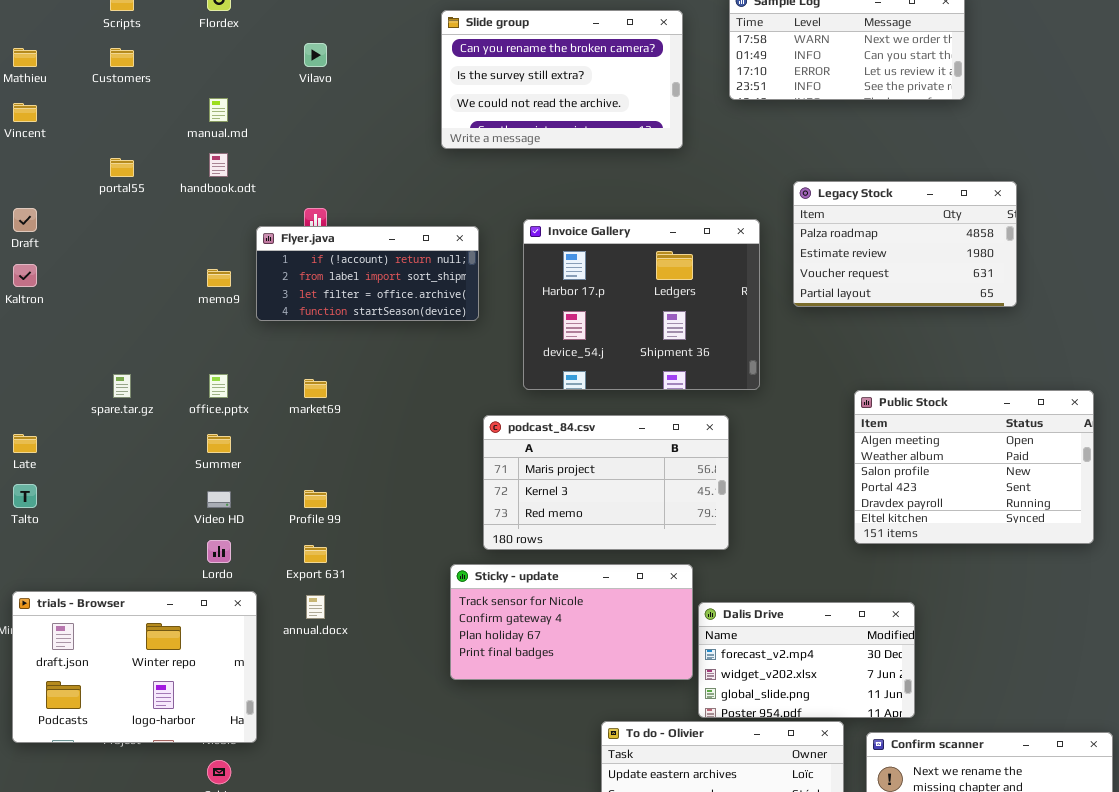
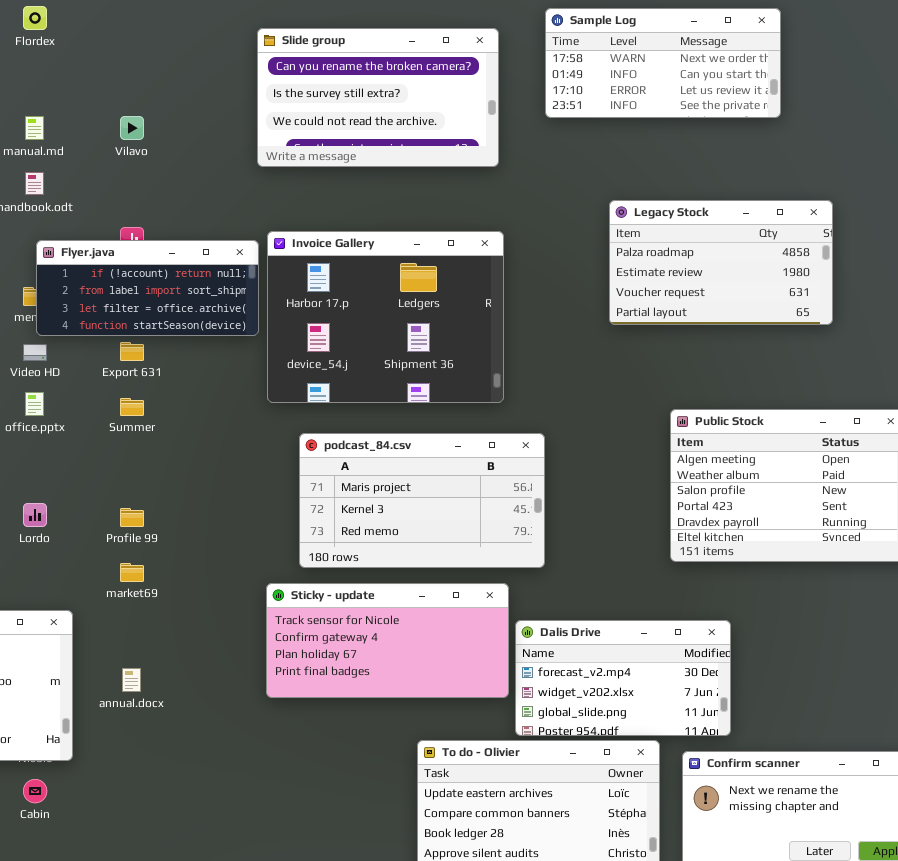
Vilavo: [304,43,327,67] -> [120,116,144,140], moved
Invoice Gallery: [523,219,760,390] -> [267,231,504,403], moved
Flyer.java: [256,226,479,321] -> [36,240,259,336], moved
market69: [304,379,327,398] -> [120,563,144,582], moved
Summer: [207,434,231,453] -> [120,398,144,416], moved
Video HD: [207,491,231,508] -> [23,344,47,361], moved
Lordo: [207,540,231,563] -> [23,503,47,527], moved
Export 631: [304,545,327,563] -> [120,342,144,361], moved
annual.docx: [306,595,325,619] -> [122,668,141,692], moved

